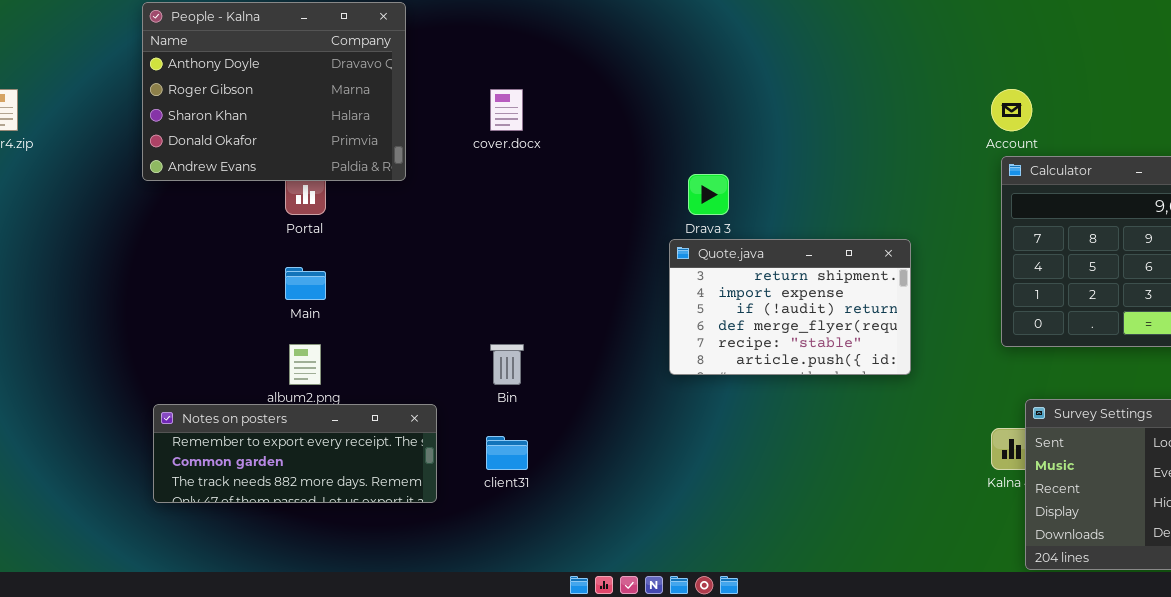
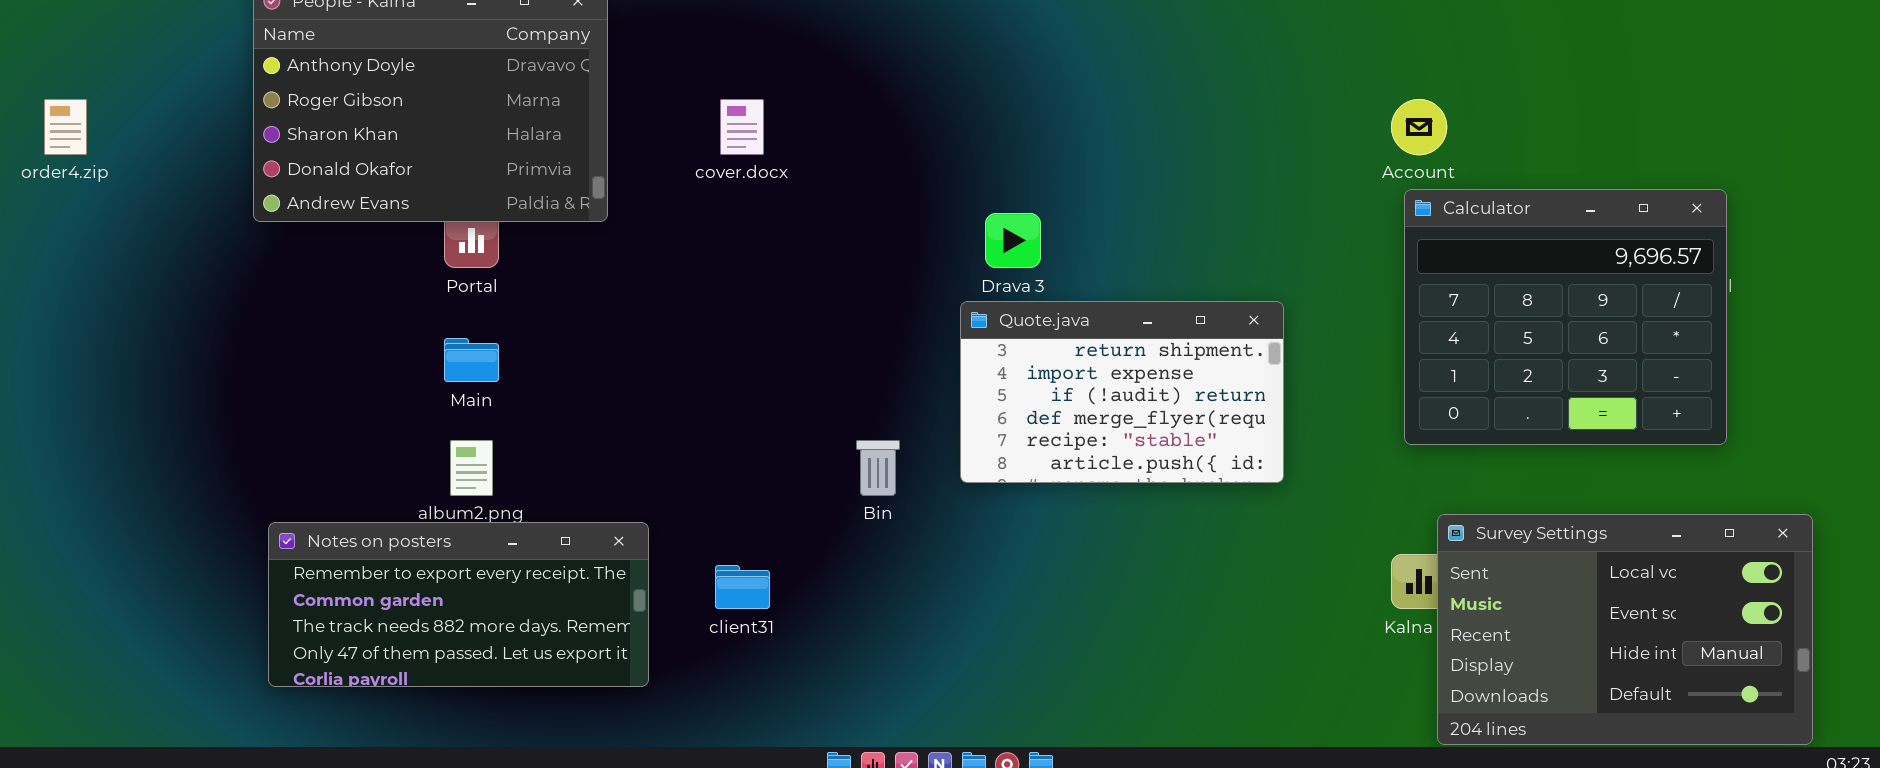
Bin: [490,344,524,385] -> [856,440,900,496], moved
Notes on posters: [153,404,437,503] -> [268,522,649,687], resized

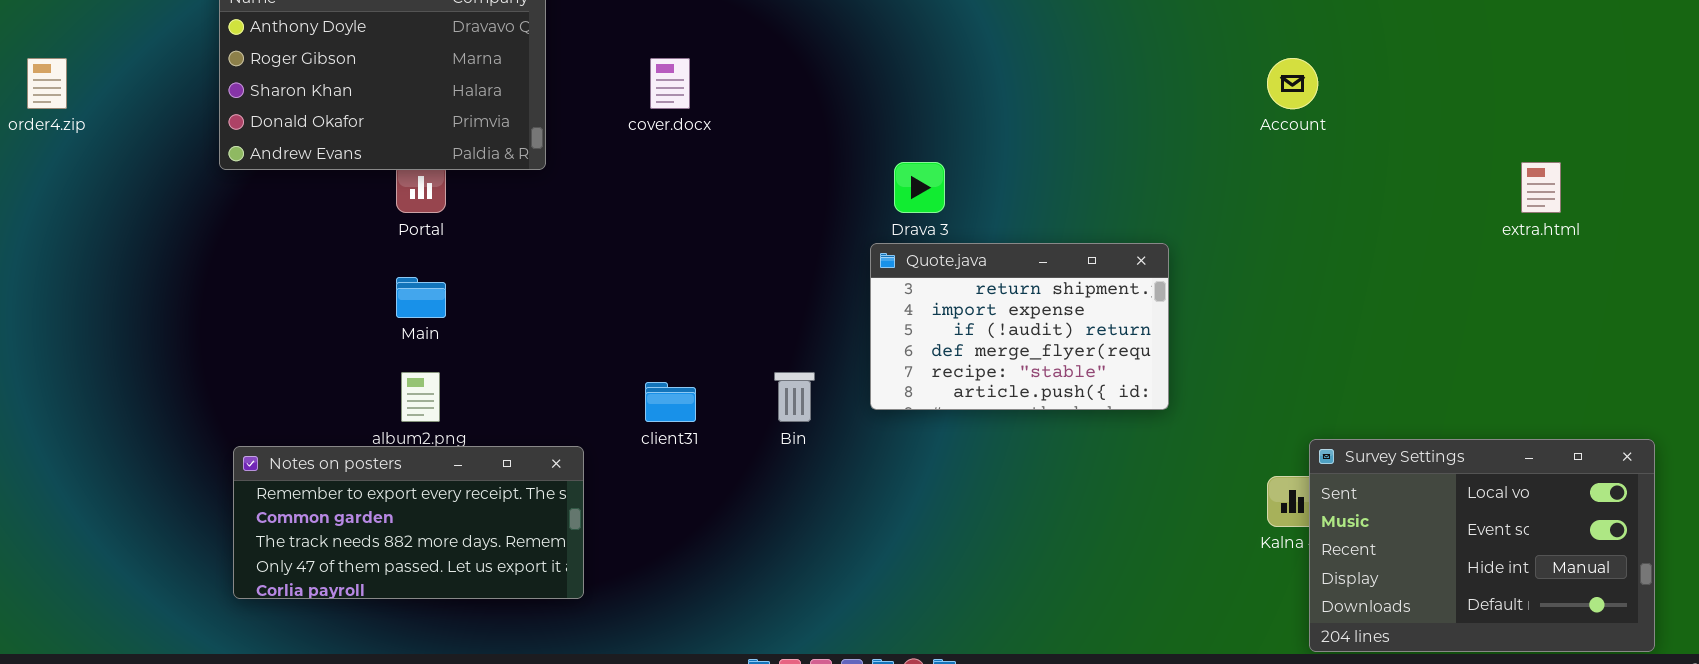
Calculator: [1404,189,1727,445] -> none, closed
client31: [715,565,770,609] -> [645,382,696,422], moved

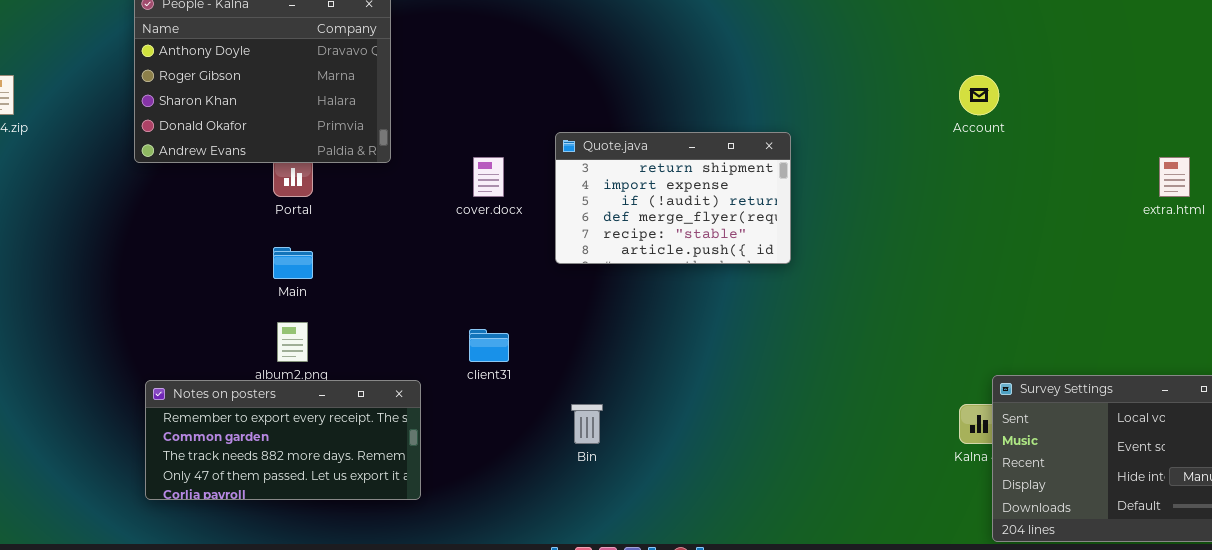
cover.docx: [650,58,690,109] -> [473,157,504,197], moved
Quote.java: [870,243,1169,410] -> [555,132,791,264], moved
Bin: [774,372,815,422] -> [571,404,603,444], moved

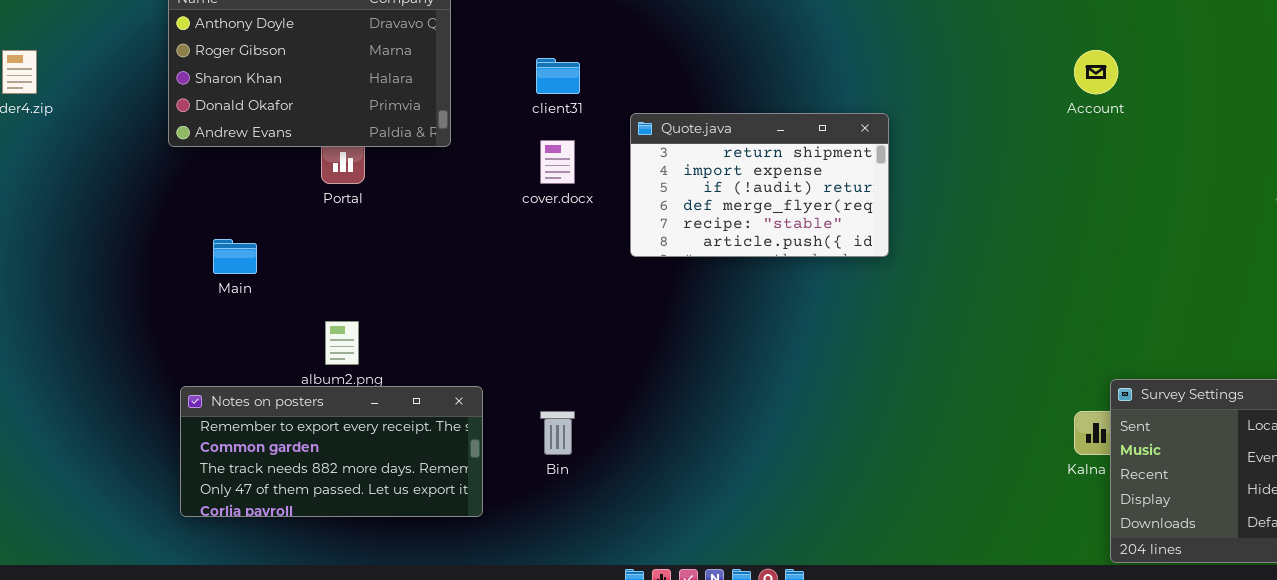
Main: [273,247,313,279] -> [213,239,257,274], moved
client31: [469,329,509,362] -> [536,58,580,94], moved
Bin: [571,404,603,444] -> [540,411,575,455], moved

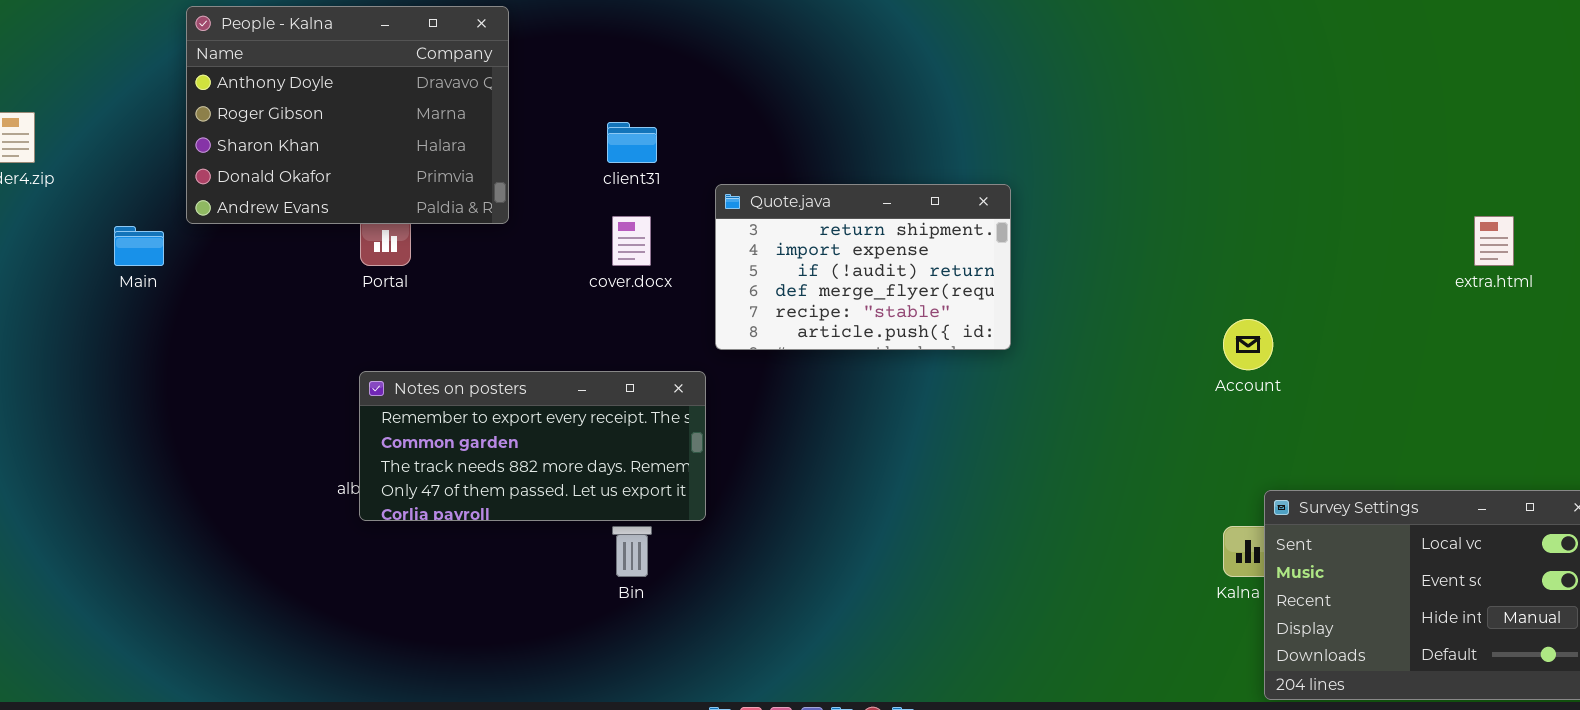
Account: [1074,50,1118,94] -> [1223,319,1273,370], moved
Main: [213,239,257,274] -> [114,226,164,266], moved
Notes on posters: [180,386,483,517] -> [359,371,706,521], moved

